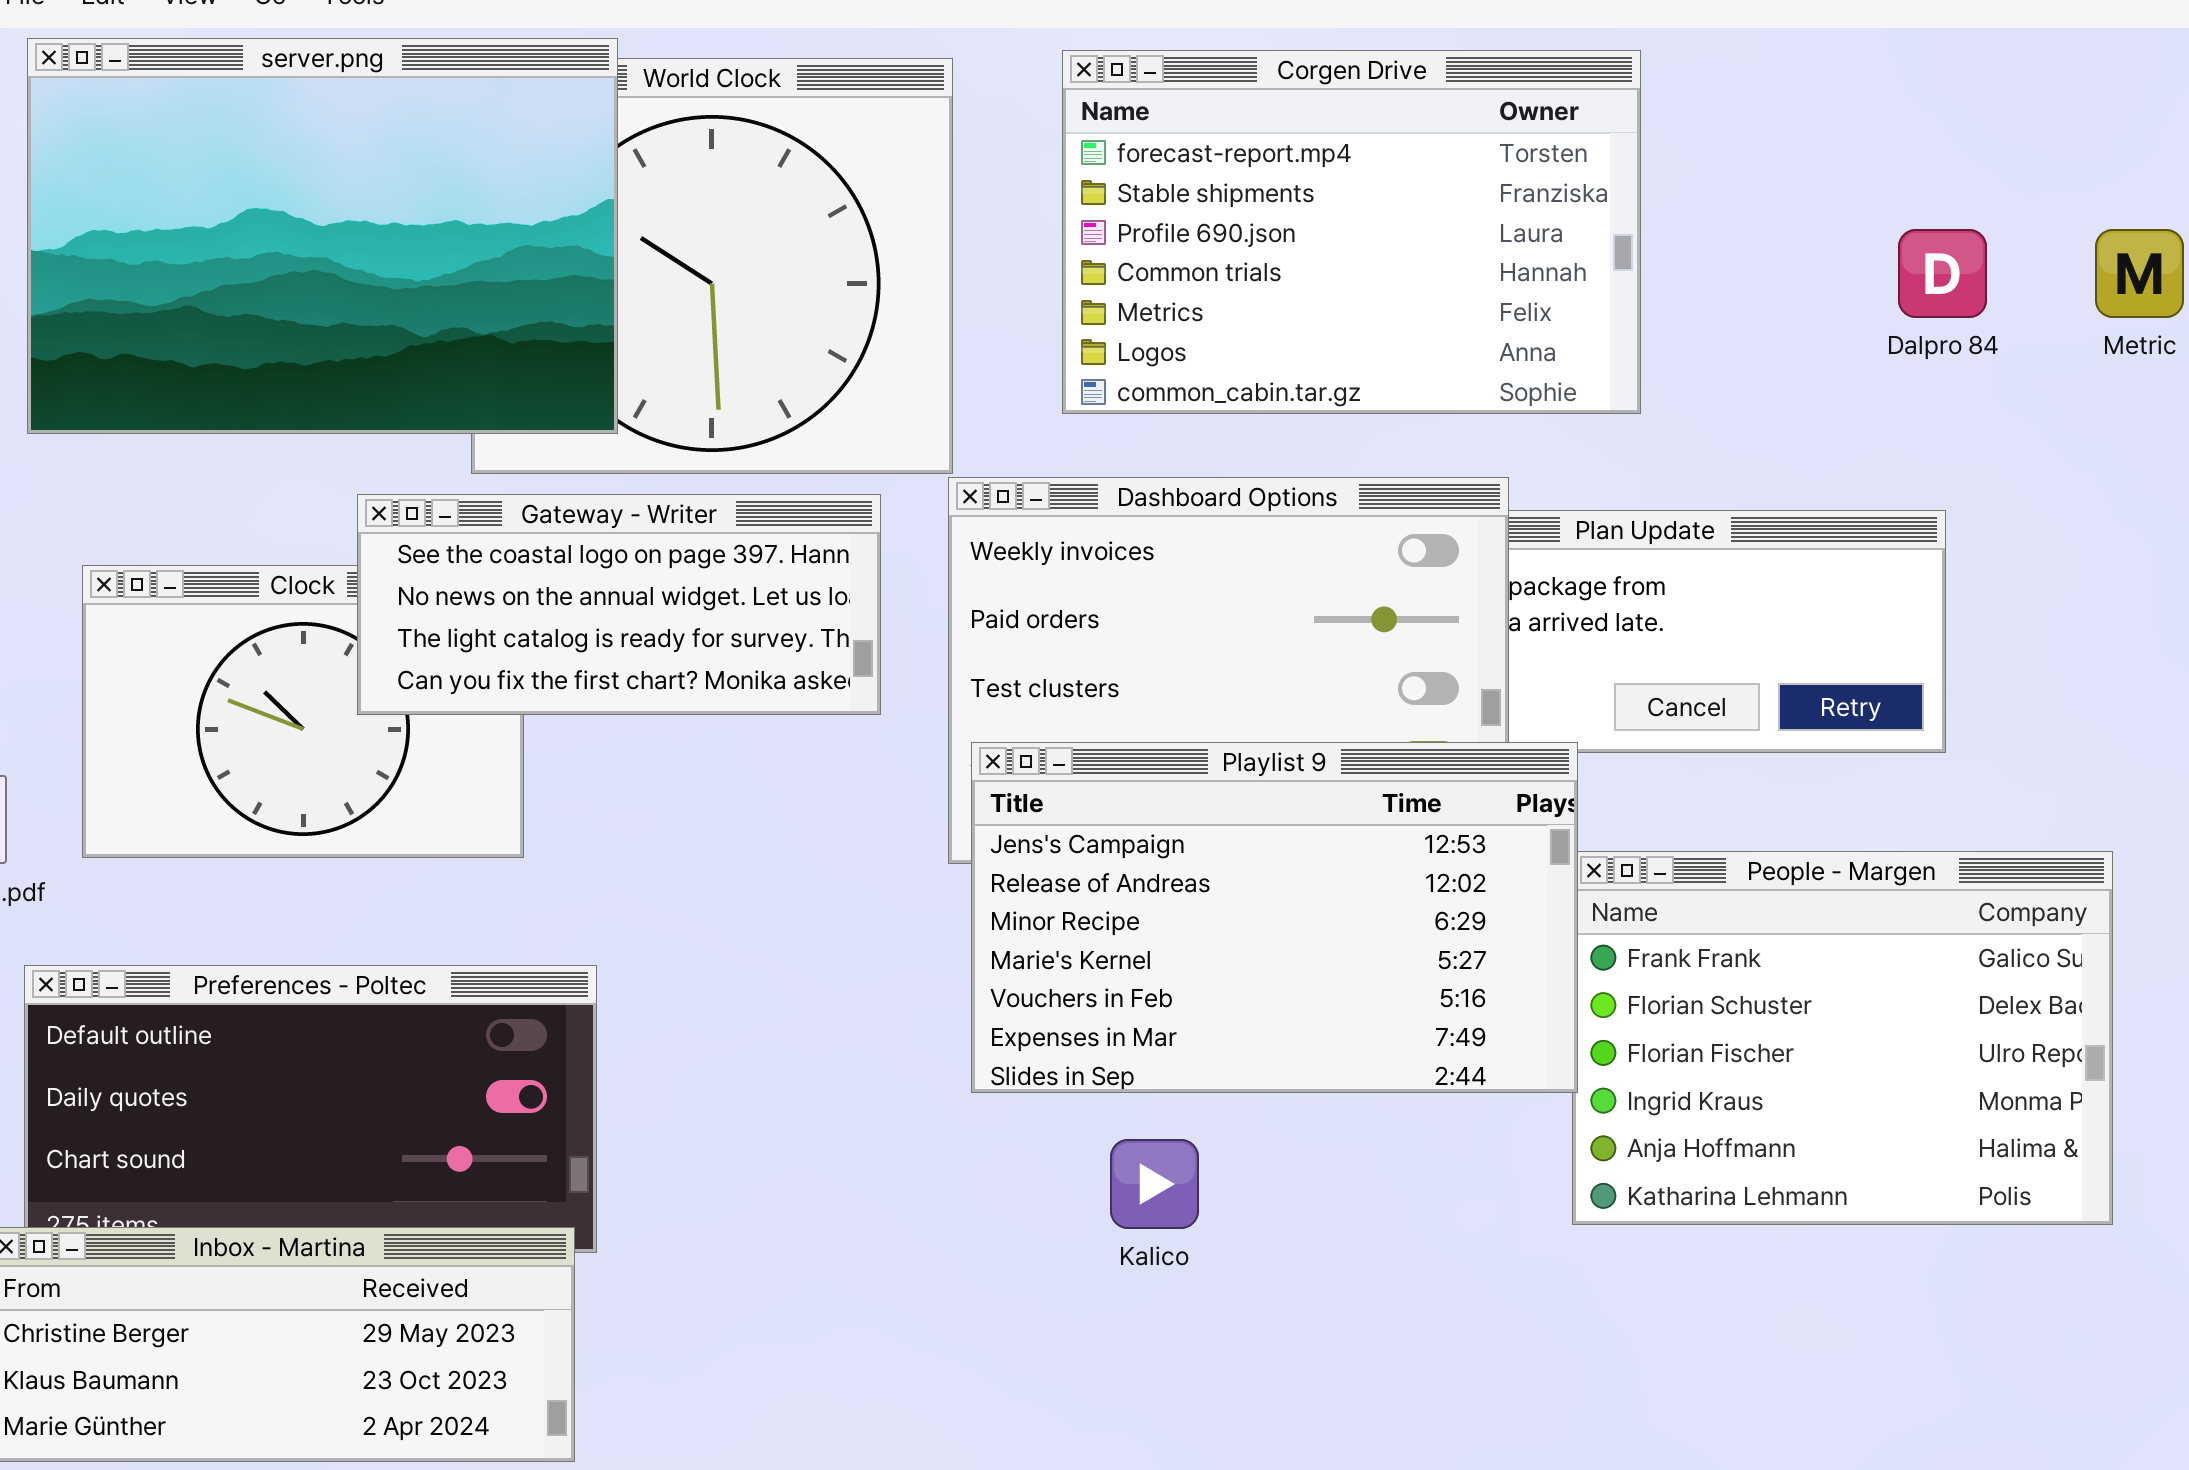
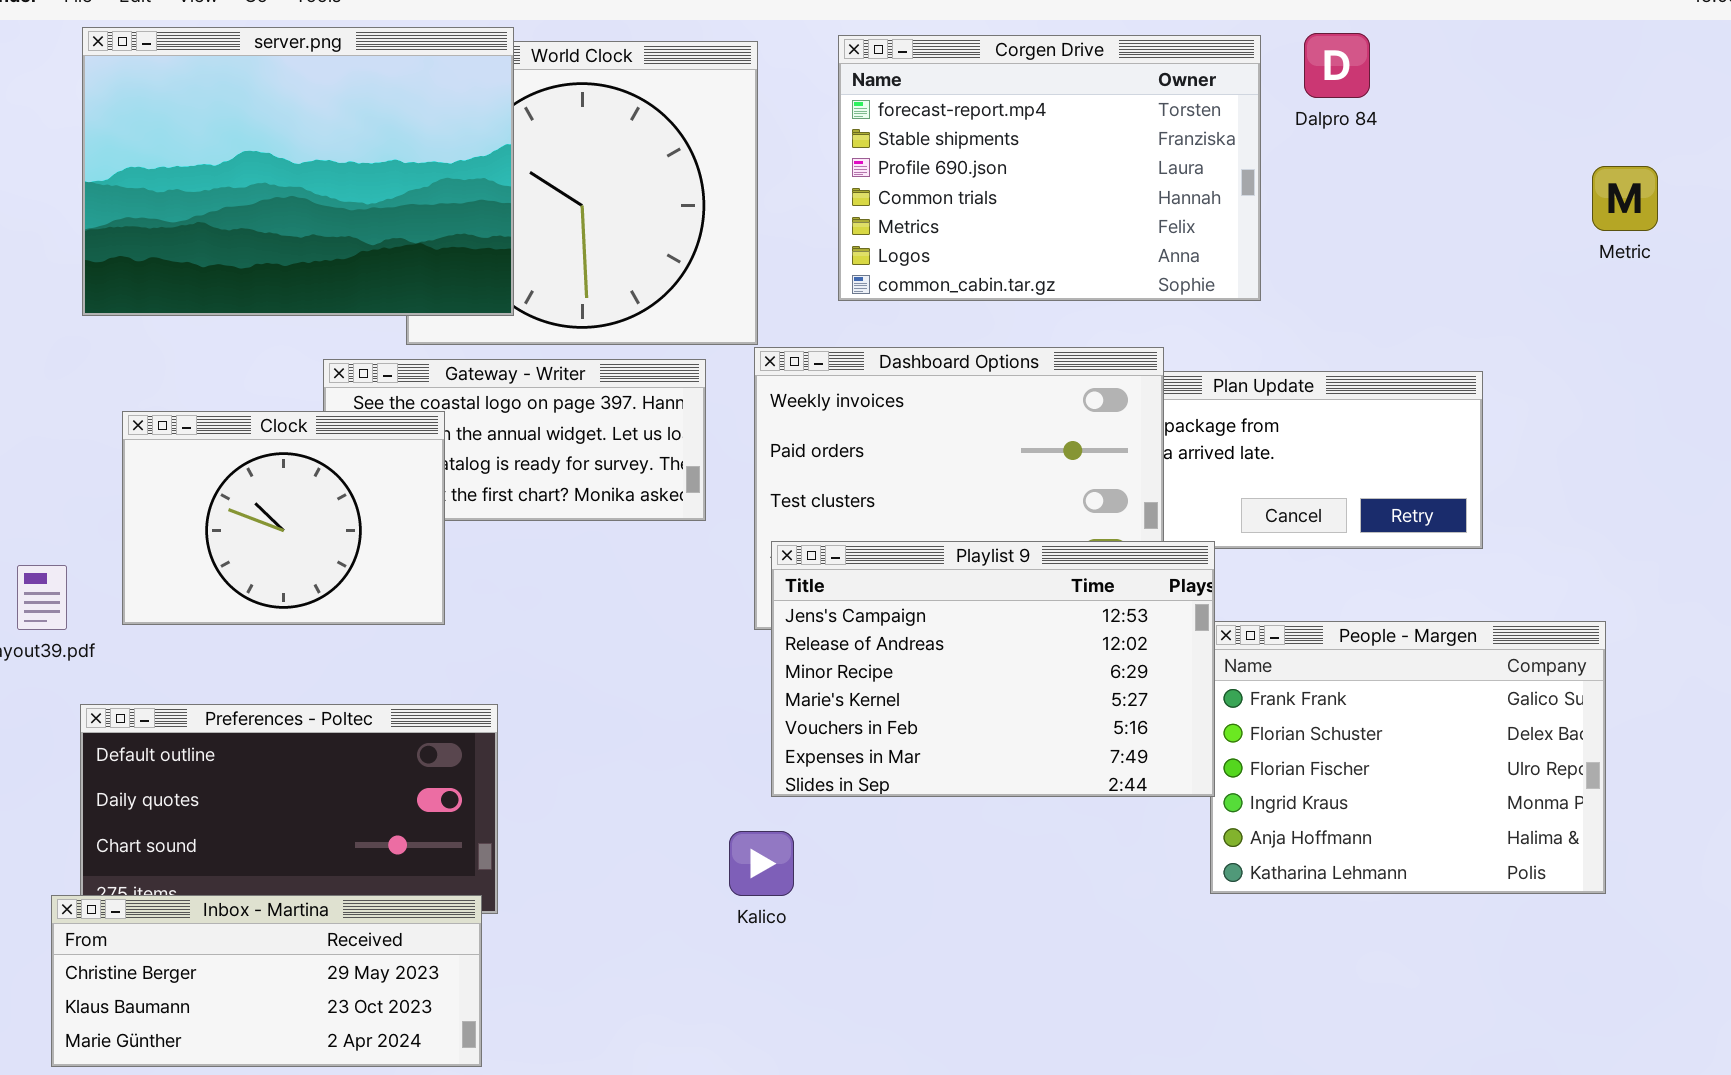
Dalpro 84: [1898,229,1987,318] -> [1304,33,1370,98], moved
Clock: [82,565,524,858] -> [122,411,445,625], raised
Kalico: [1110,1139,1199,1229] -> [729,831,794,896], moved

